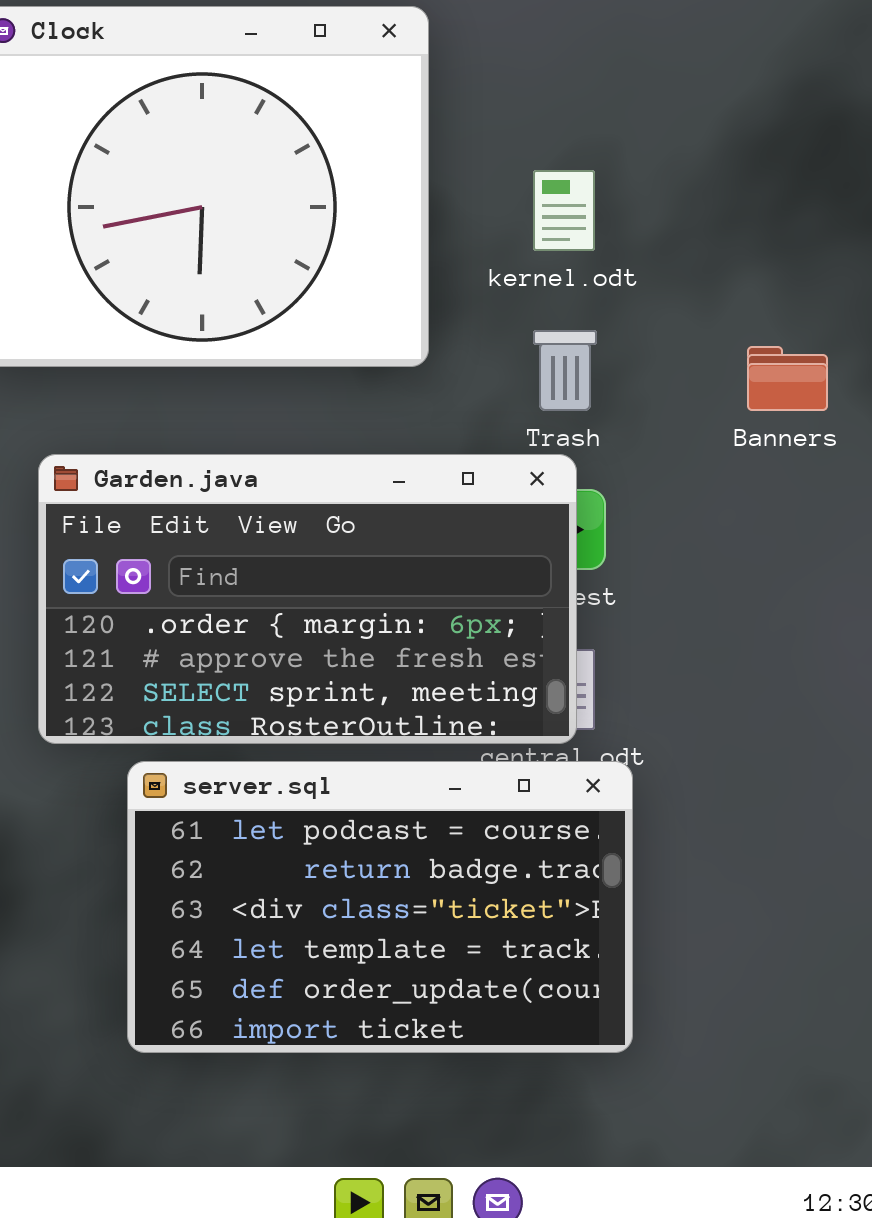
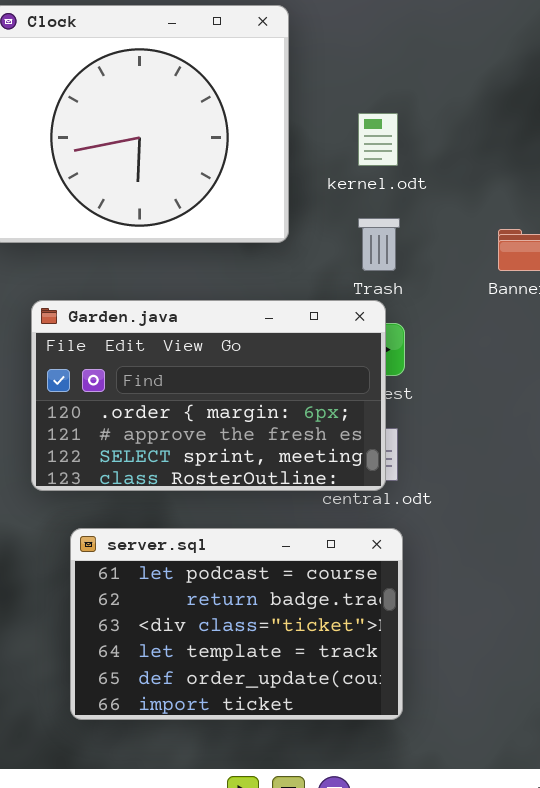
server.sql: [127,761,633,1053] -> [70,528,403,720], moved

